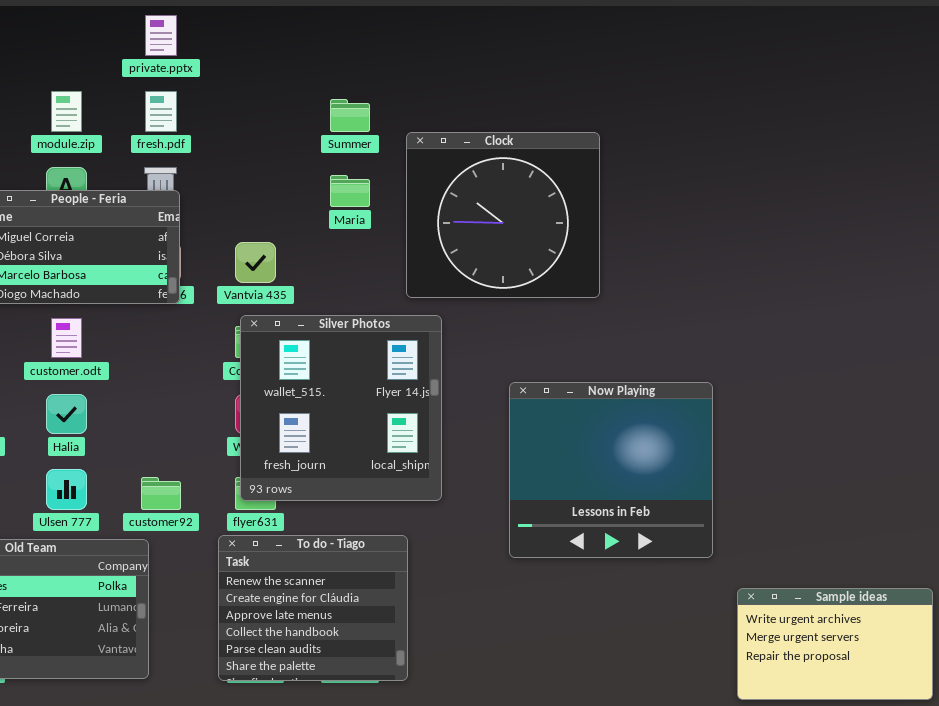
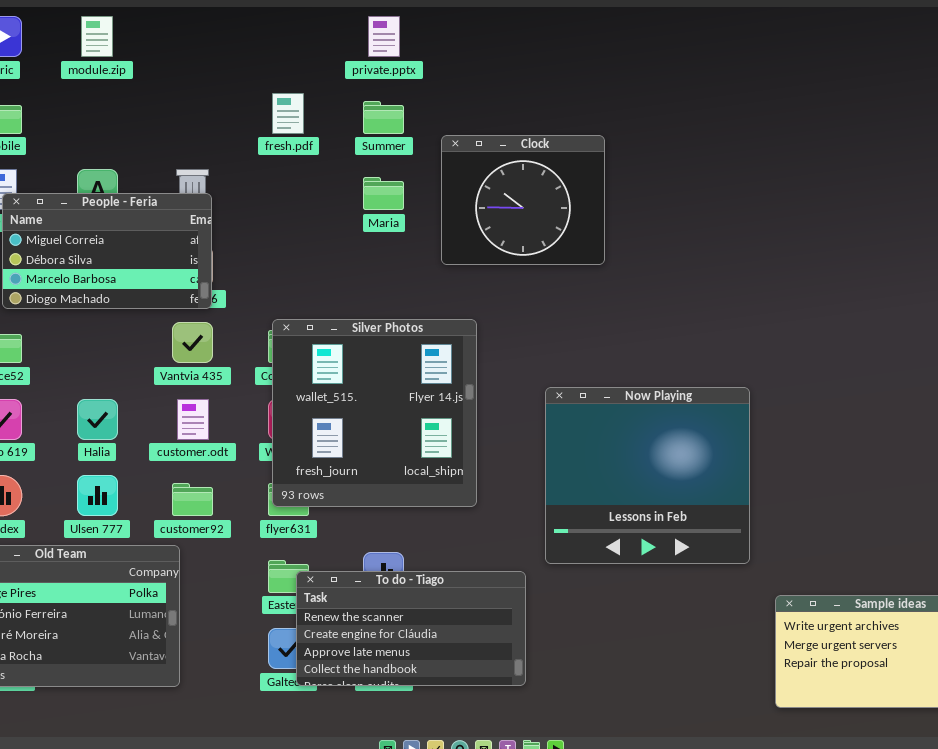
private.pptx: [145,15,177,56] -> [368,16,400,57], moved
module.zip: [51,91,82,132] -> [81,16,113,57], moved
fresh.pdf: [145,91,177,132] -> [272,93,304,134], moved
Clock: [406,132,600,298] -> [441,135,605,265], resized
Vantvia 435: [235,242,276,283] -> [172,322,213,363], moved
customer.odt: [51,318,82,358] -> [177,399,209,440], moved
To do - Tiago: [218,535,408,681] -> [296,571,526,686], moved, resized

